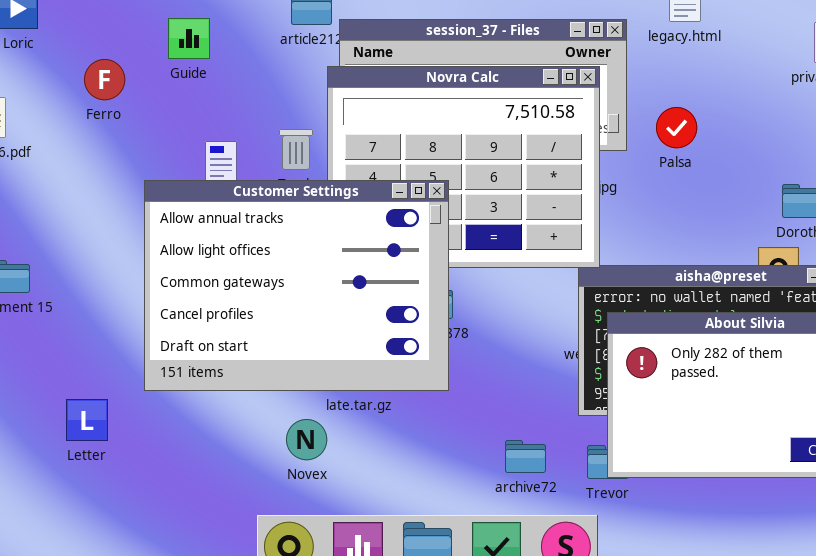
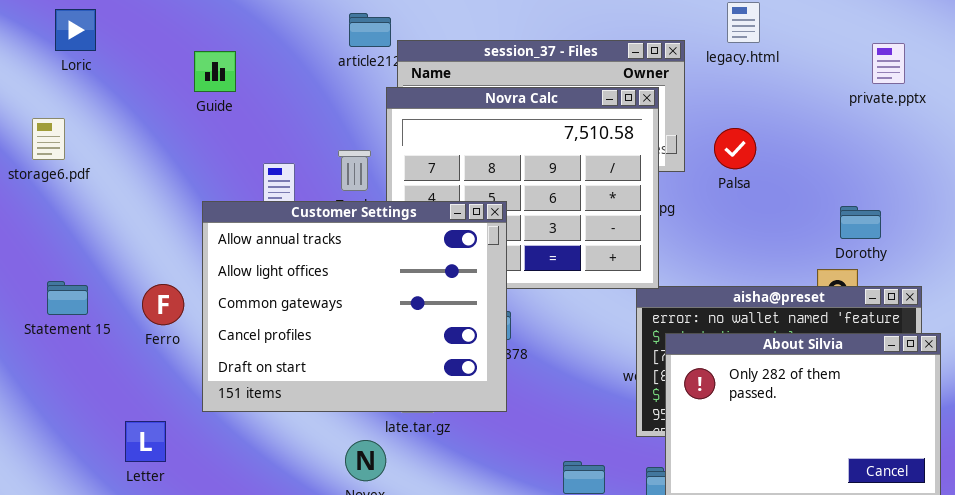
Guide: [168,18,210,59] -> [194,51,236,92], moved
Ferro: [84,59,125,100] -> [142,284,184,325], moved

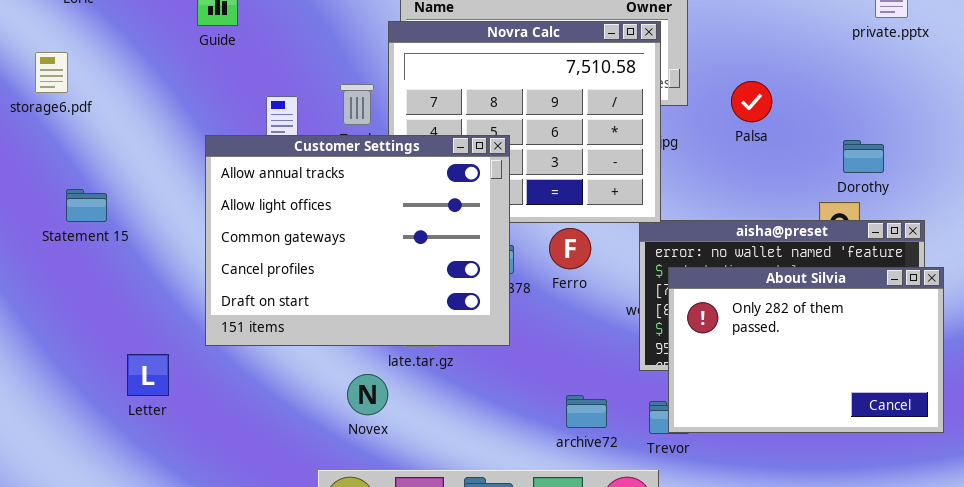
Palsa: [714,128,756,169] -> [731,81,772,122], moved
Statement 15: [47,281,88,315] -> [66,189,107,222], moved
Ferro: [142,284,184,325] -> [549,228,591,269], moved

